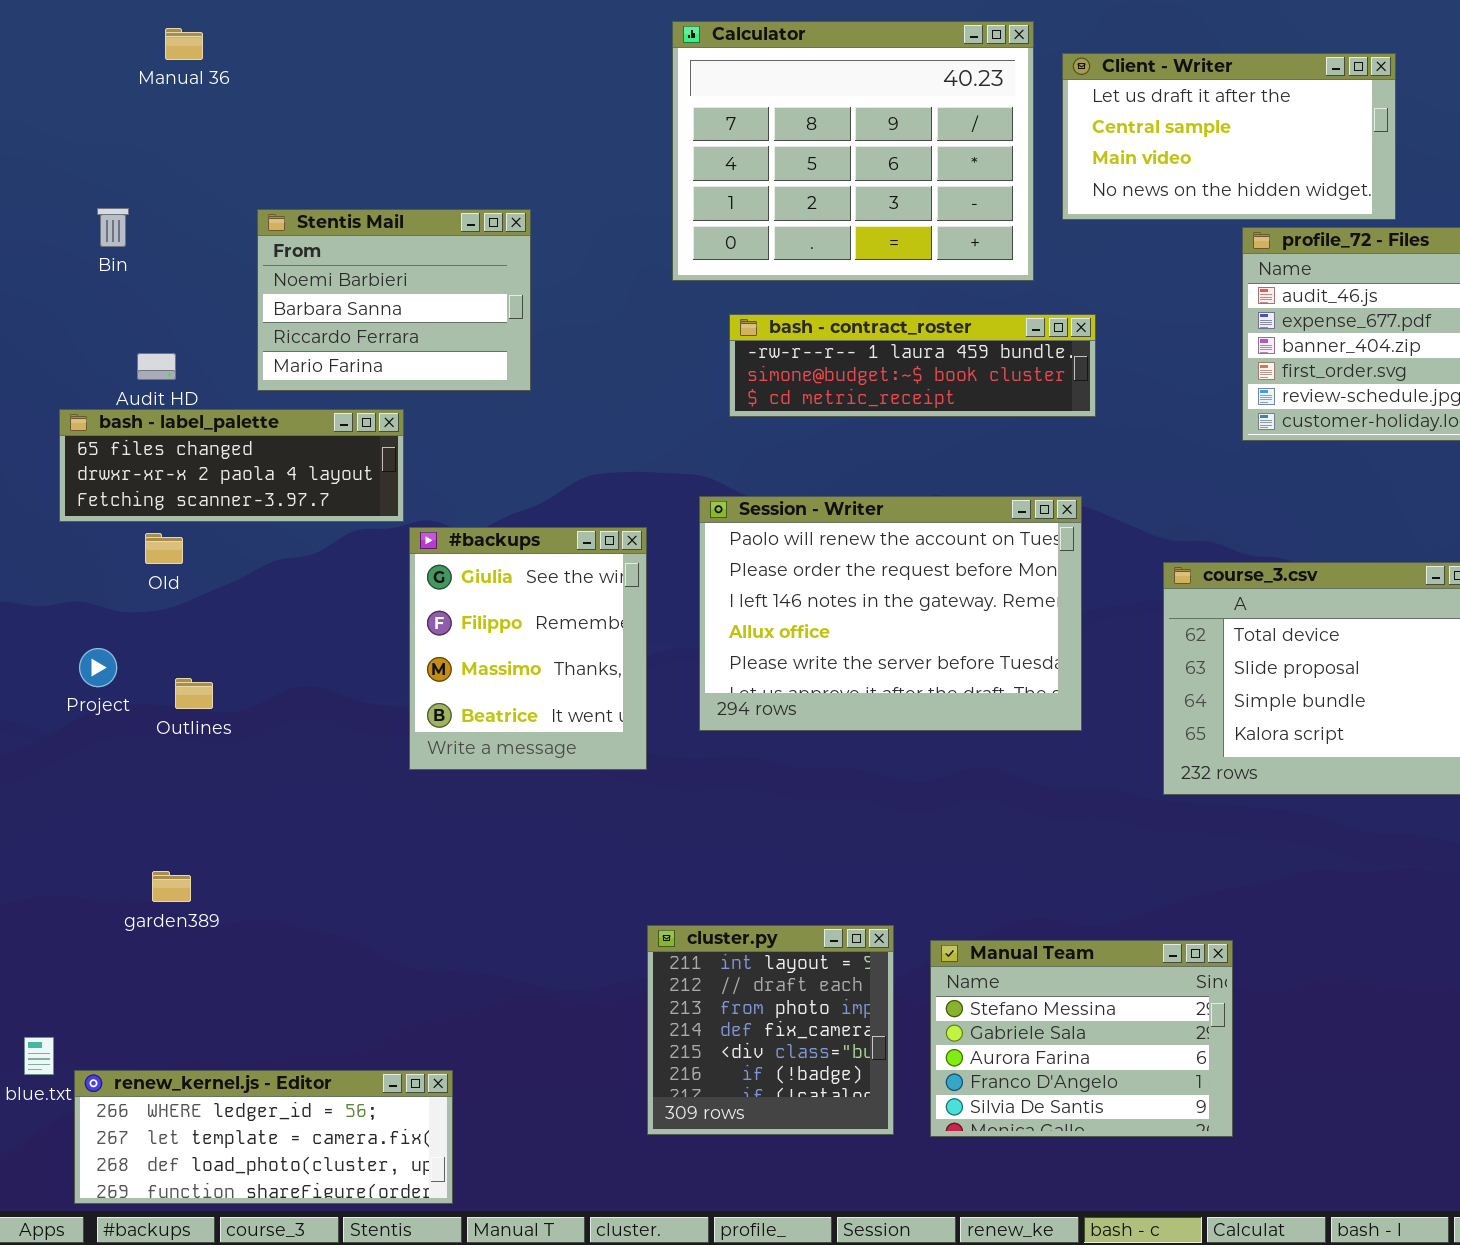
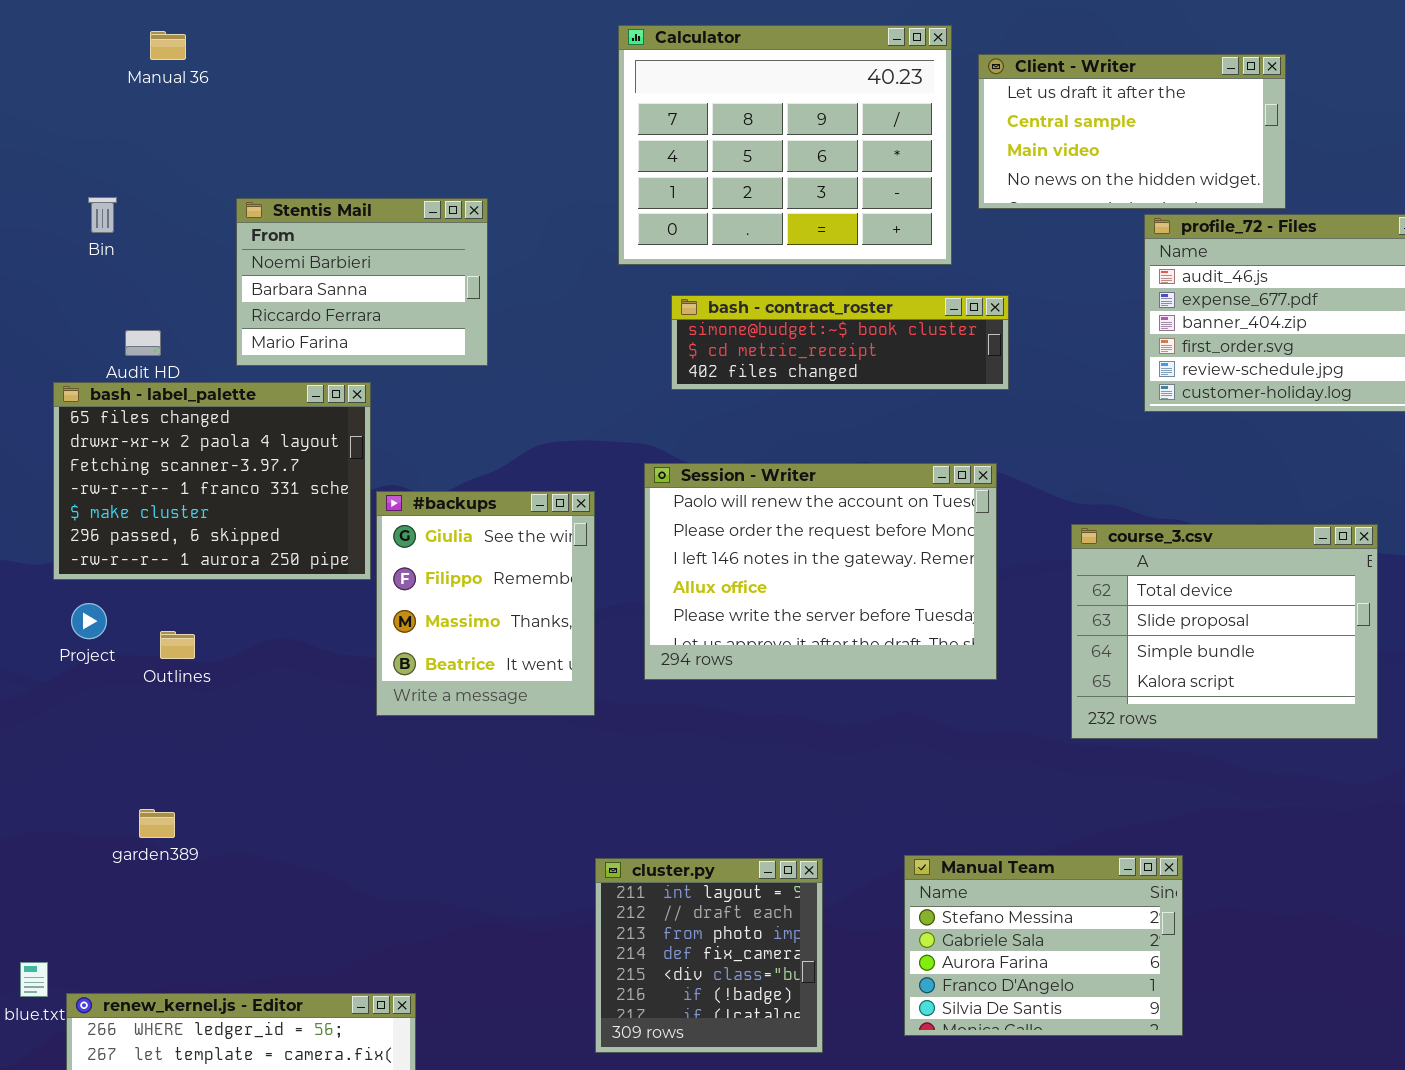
bash - contract_roster: [729,314,1096,417] -> [671,295,1009,390], scrolled down 1 row
bash - label_palette: [59,409,404,522] -> [53,382,371,580], resized
Manual Team: [930,940,1233,1137] -> [904,855,1183,1036], moved

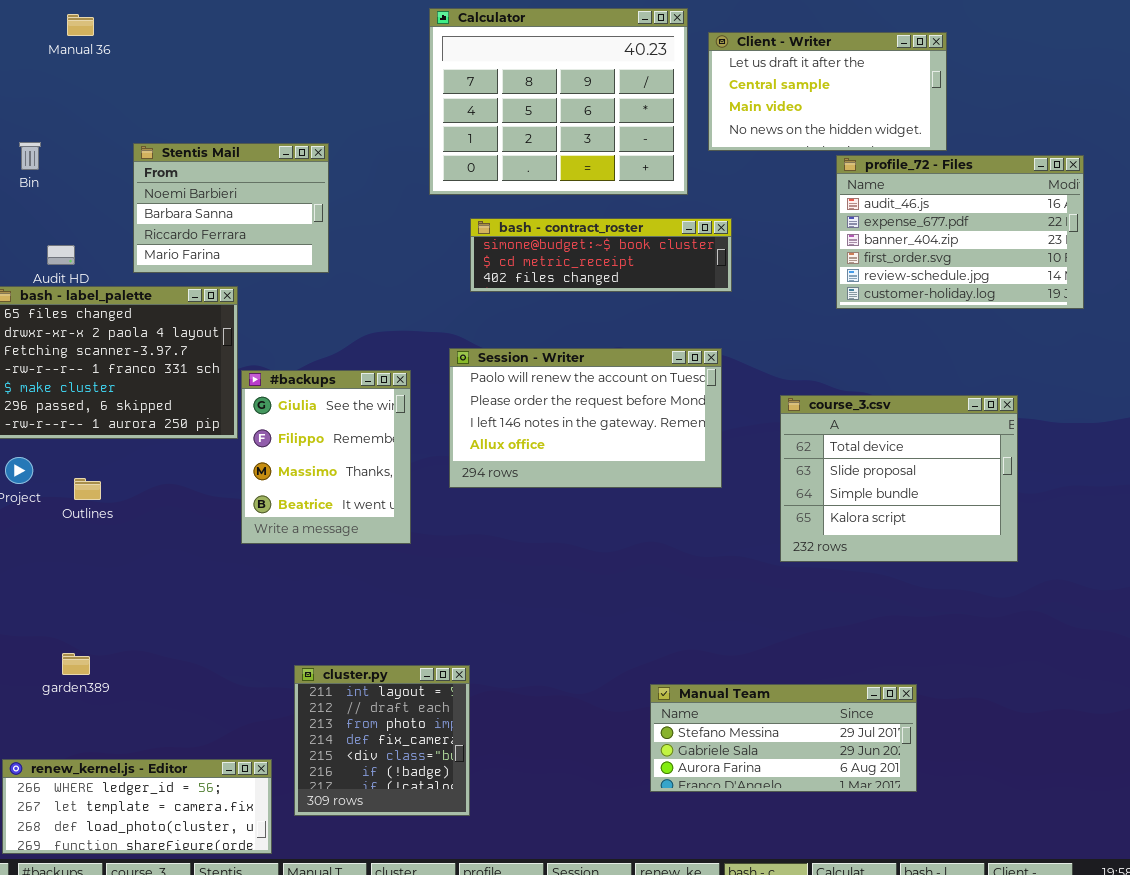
Session - Writer: [644,463,997,680] -> [449,348,722,488], resized
garden389: [139,809,175,838] -> [62,653,90,675], moved
Manual Team: [904,855,1183,1036] -> [650,684,917,792], resized
cluster.py: [595,858,823,1053] -> [294,665,470,816], moved

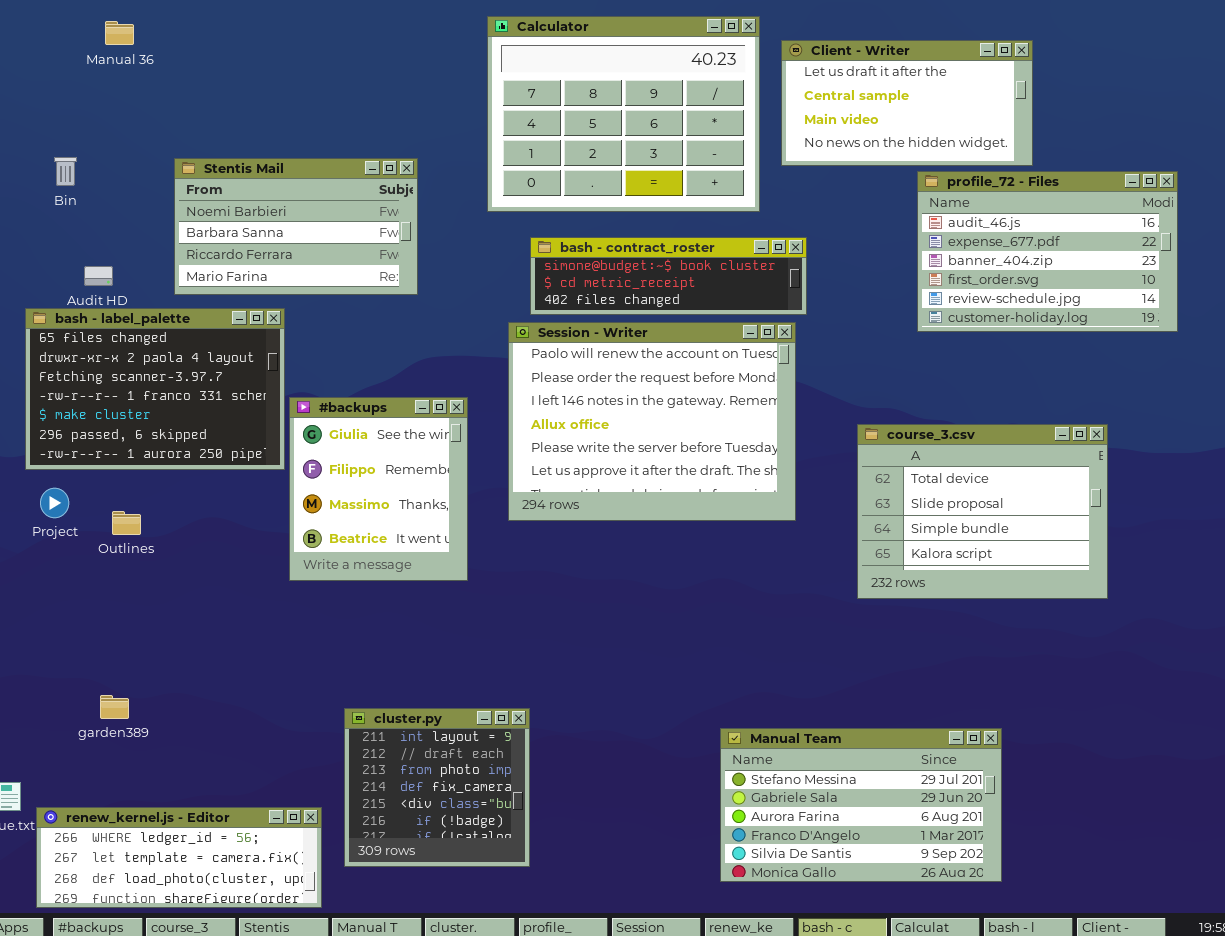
Stentis Mail: [133,143,329,273] -> [174,158,418,295], resized
Session - Writer: [449,348,722,488] -> [508,322,796,521], resized
Manual Team: [650,684,917,792] -> [720,728,1002,882], resized

